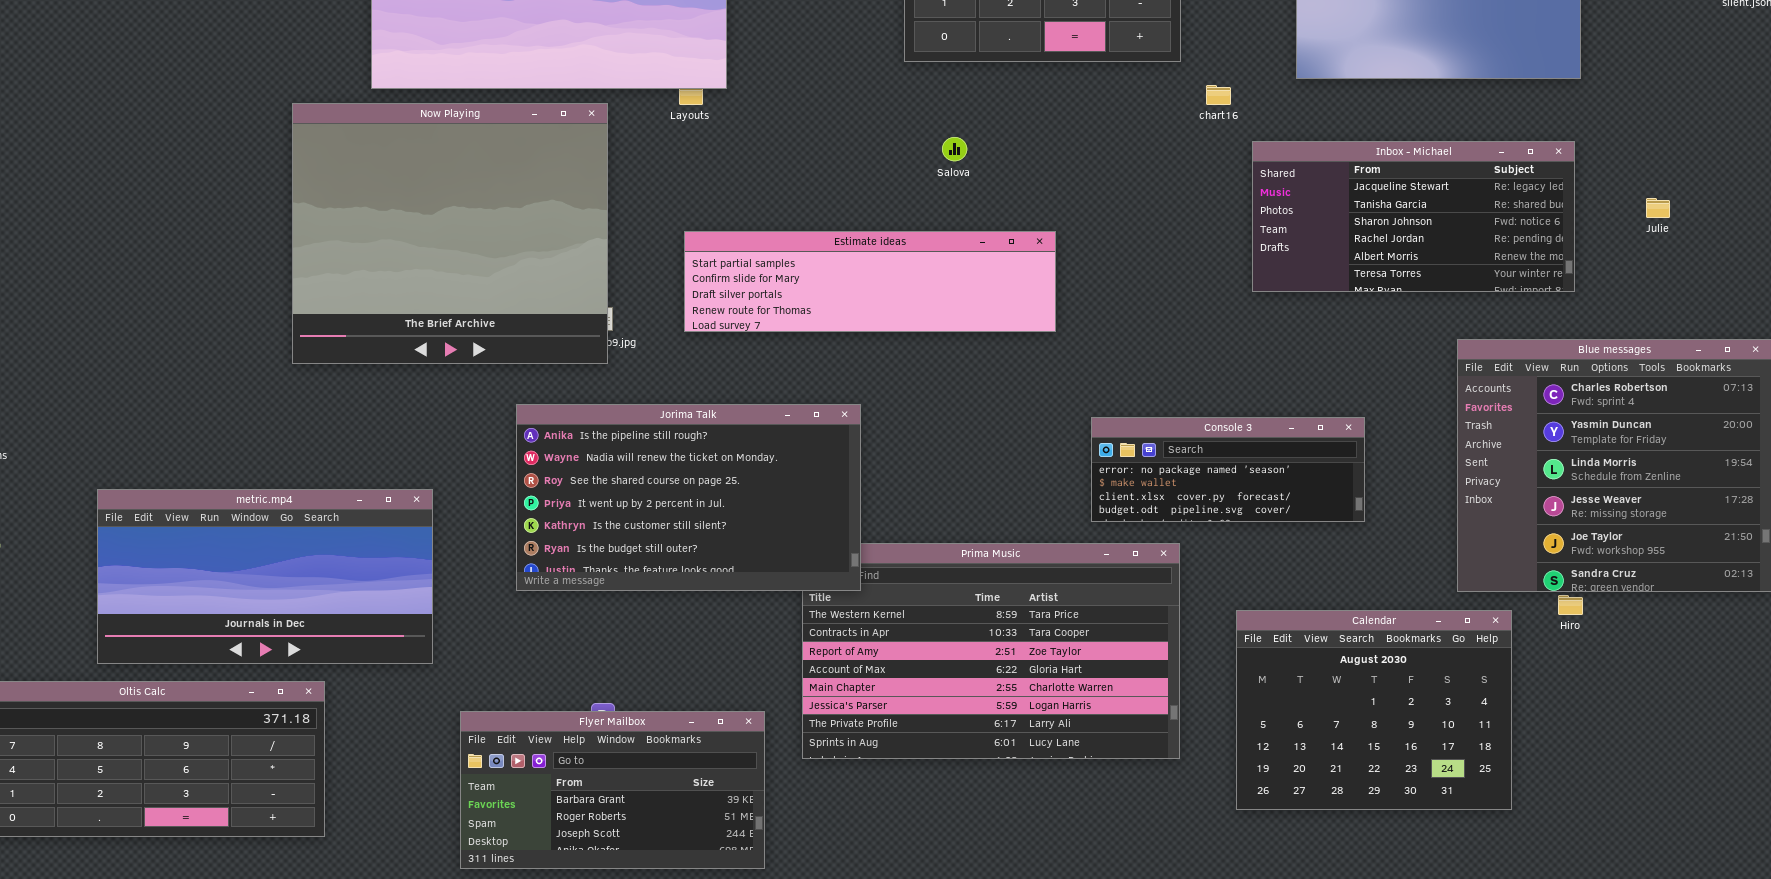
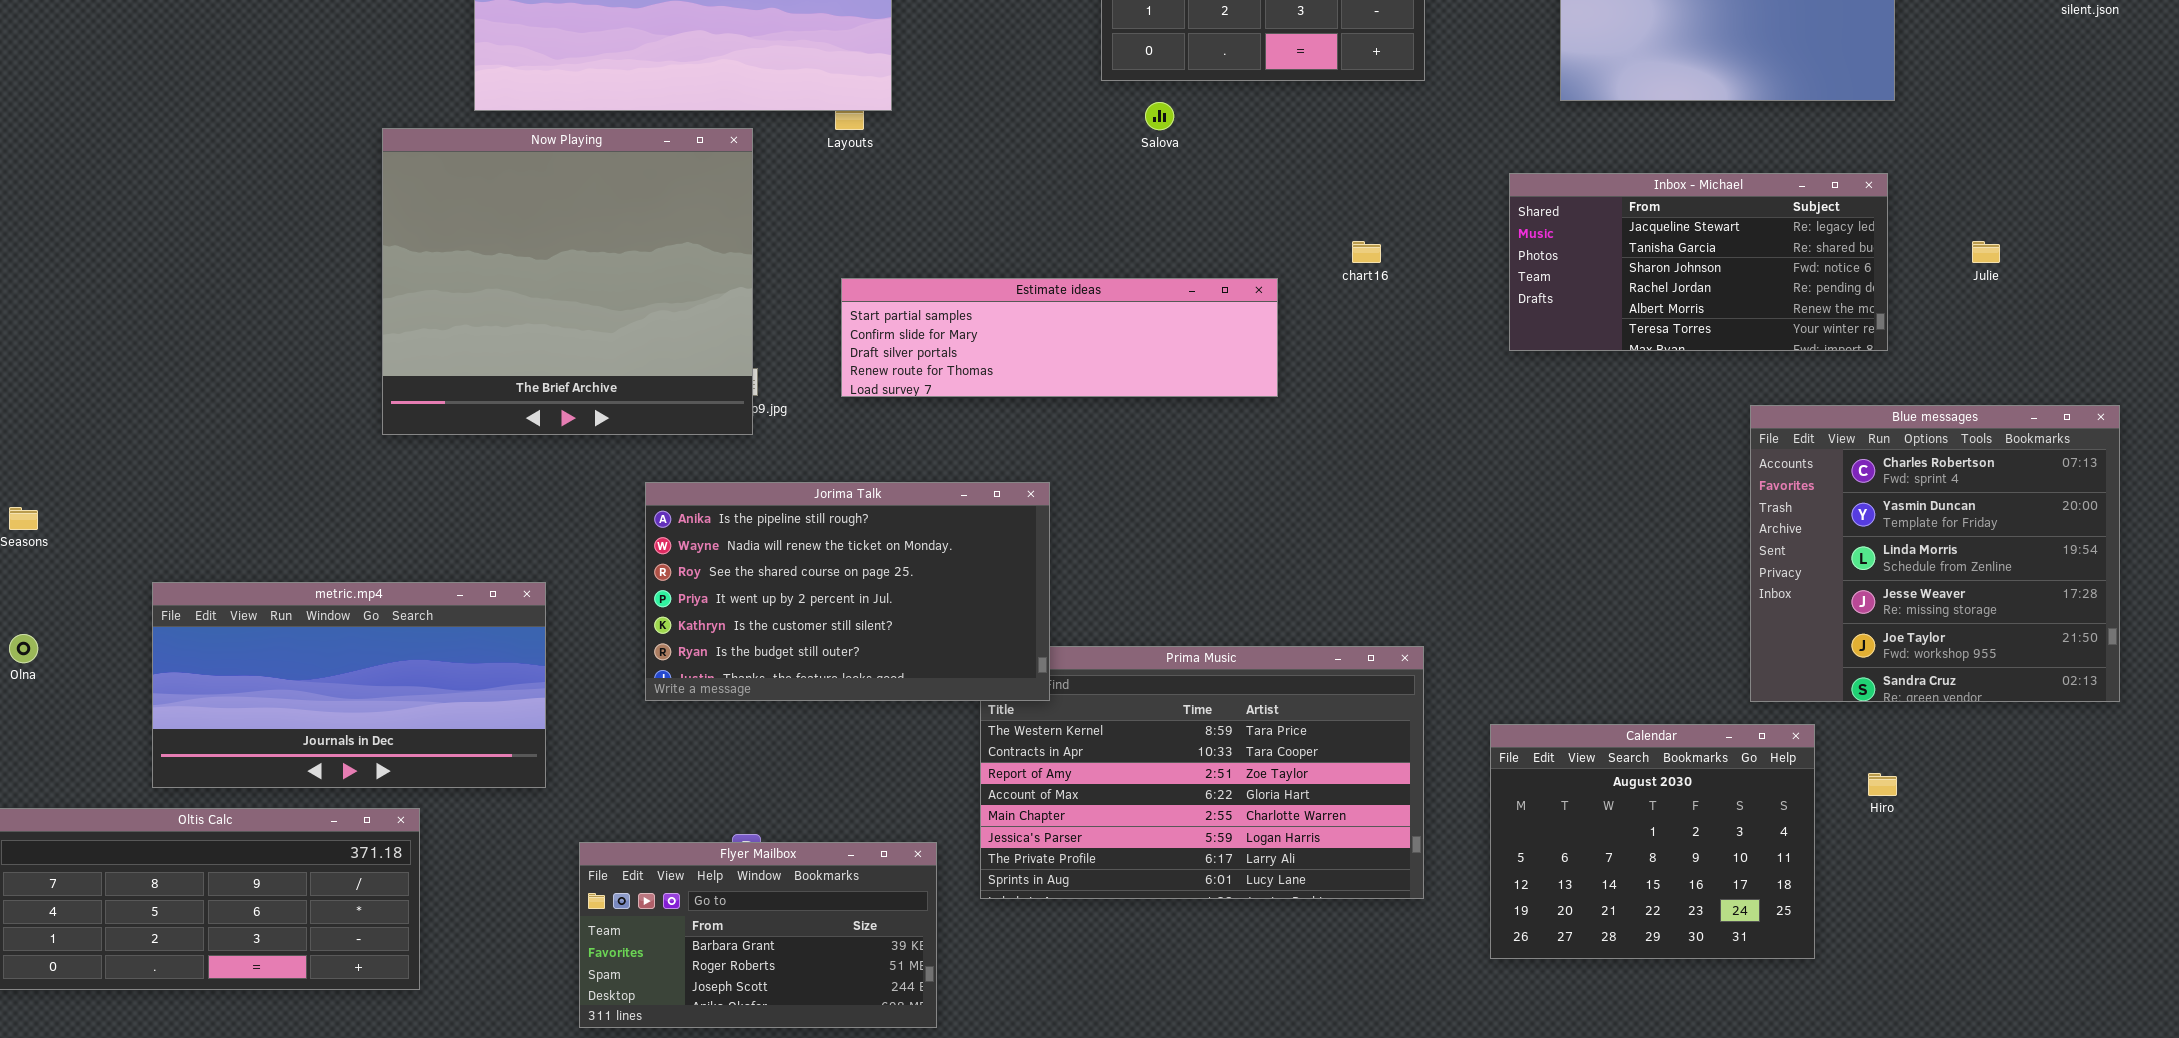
chart16: [1206,85,1231,105] -> [1352,241,1381,263], moved
Salova: [942,137,967,161] -> [1145,102,1174,130], moved
Console 3: [1091,417,1365,522] -> none, closed
Hiro: [1558,595,1583,615] -> [1868,773,1897,796], moved

